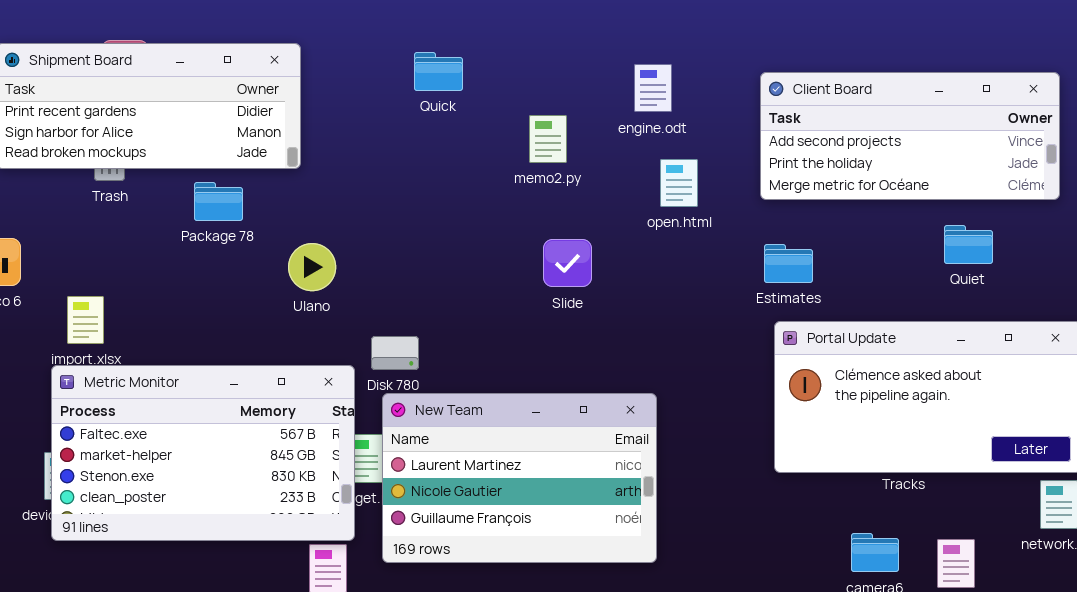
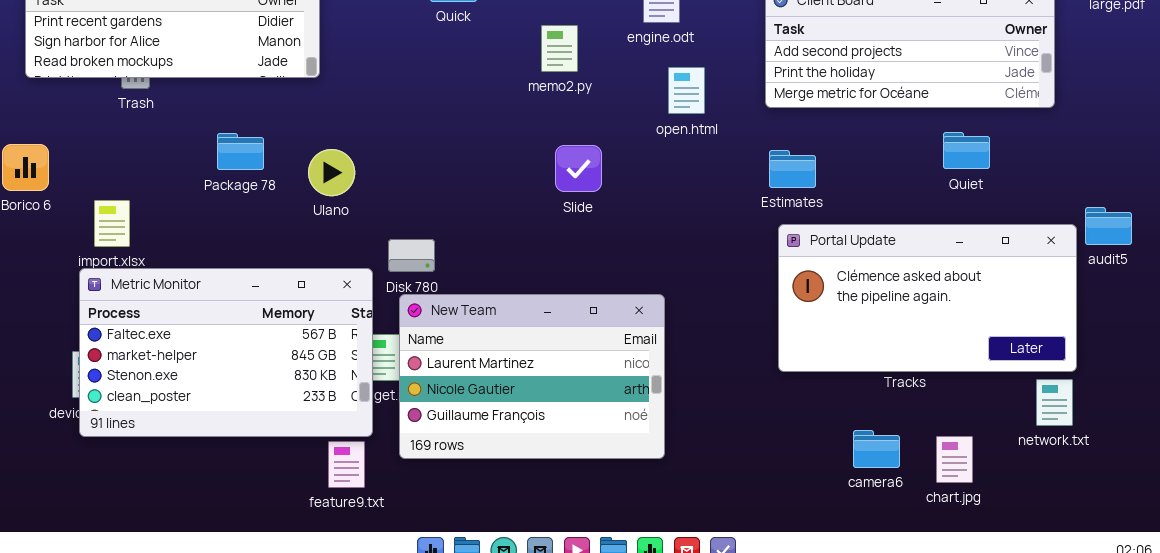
Package 78: [194,182,243,221] -> [217,133,264,170], moved

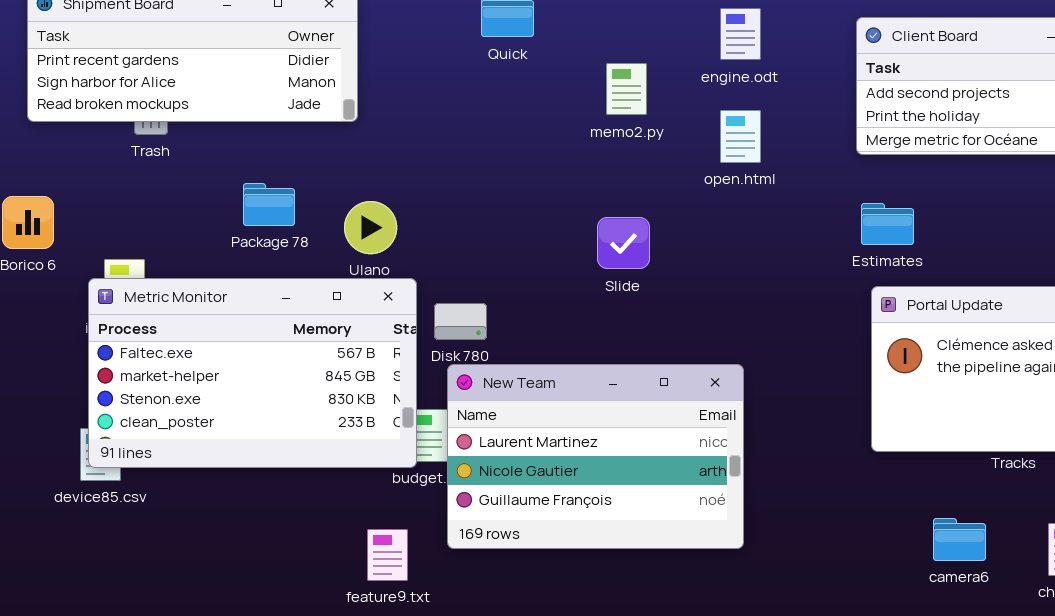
open.html: [668,67,705,114] -> [720,110,761,163], moved
Slide: [555,145,602,192] -> [597,217,650,269], moved
Metric Monitor: [79,268,373,437] -> [88,278,417,468], moved
camera6: [853,430,900,468] -> [933,518,986,561], moved

